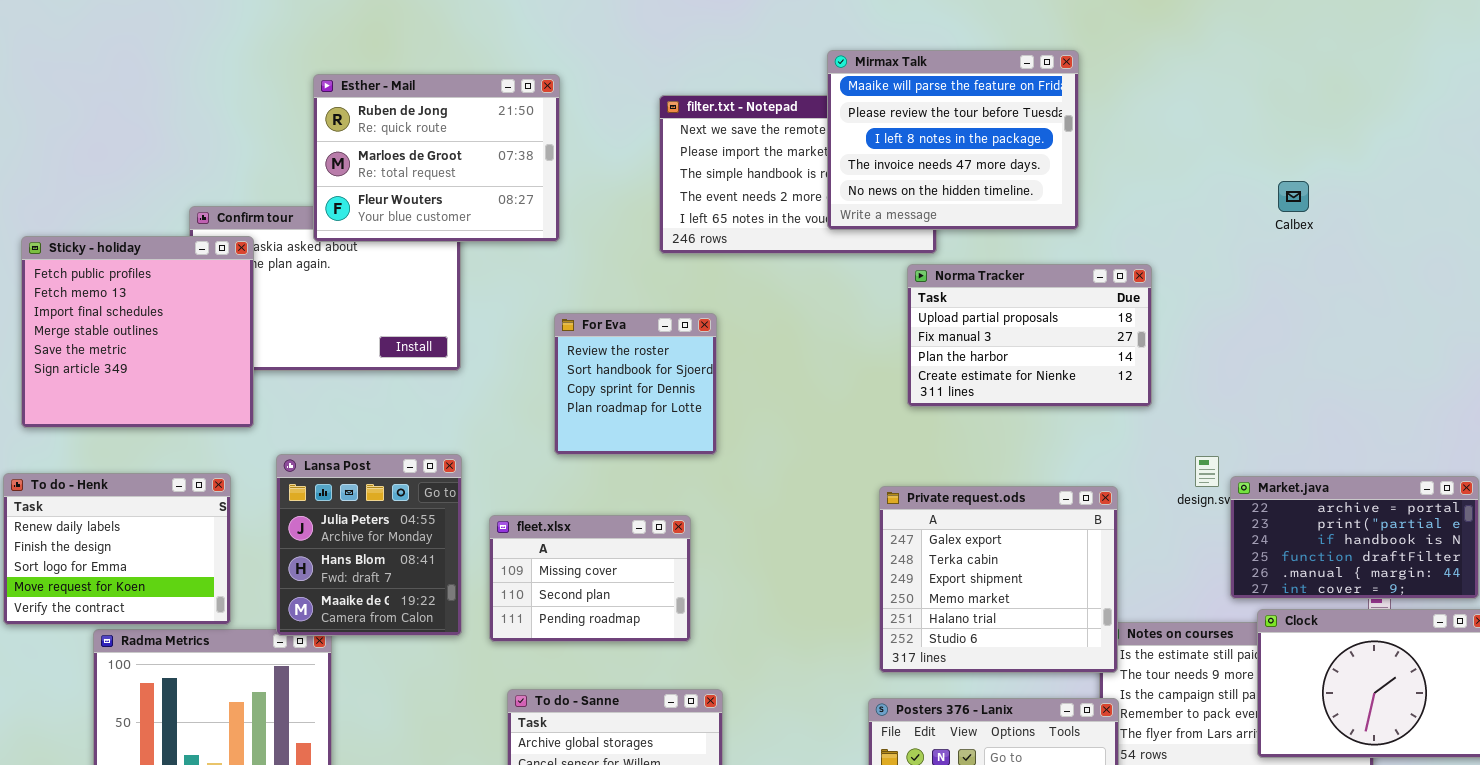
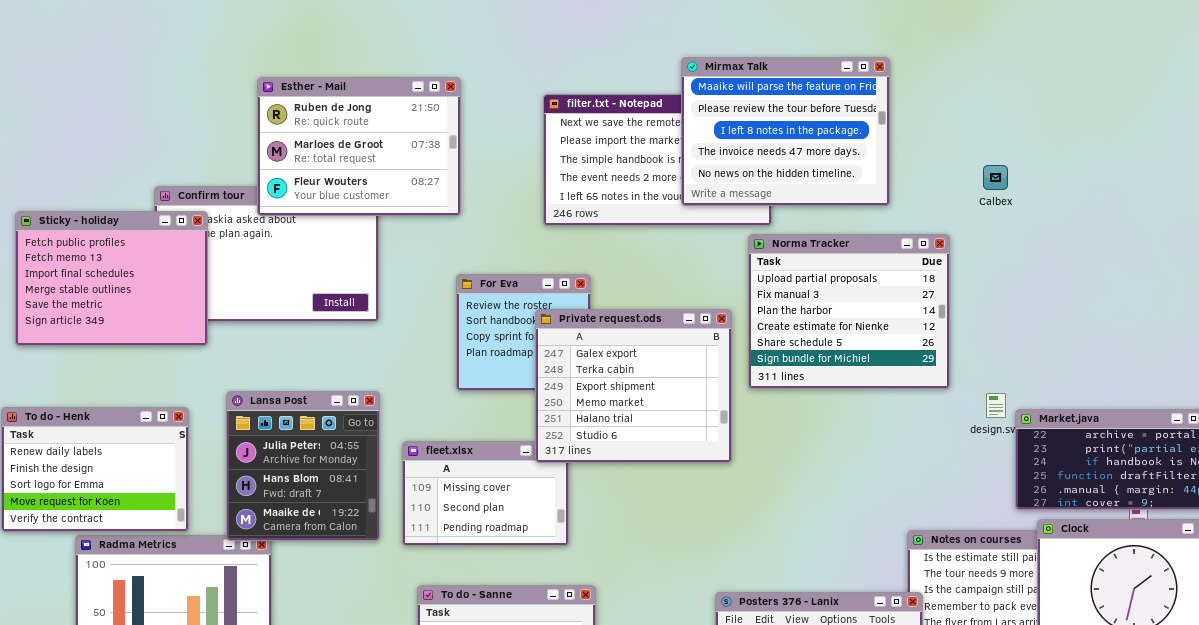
Calbex: [1278,181,1309,212] -> [983,165,1008,190], moved
Sticky - holiday: [21,236,254,428] -> [15,211,208,346], resized
Norma Tracker: [907,264,1152,407] -> [748,234,950,389], resized
Private request.ods: [879,486,1118,673] -> [535,309,732,463], moved

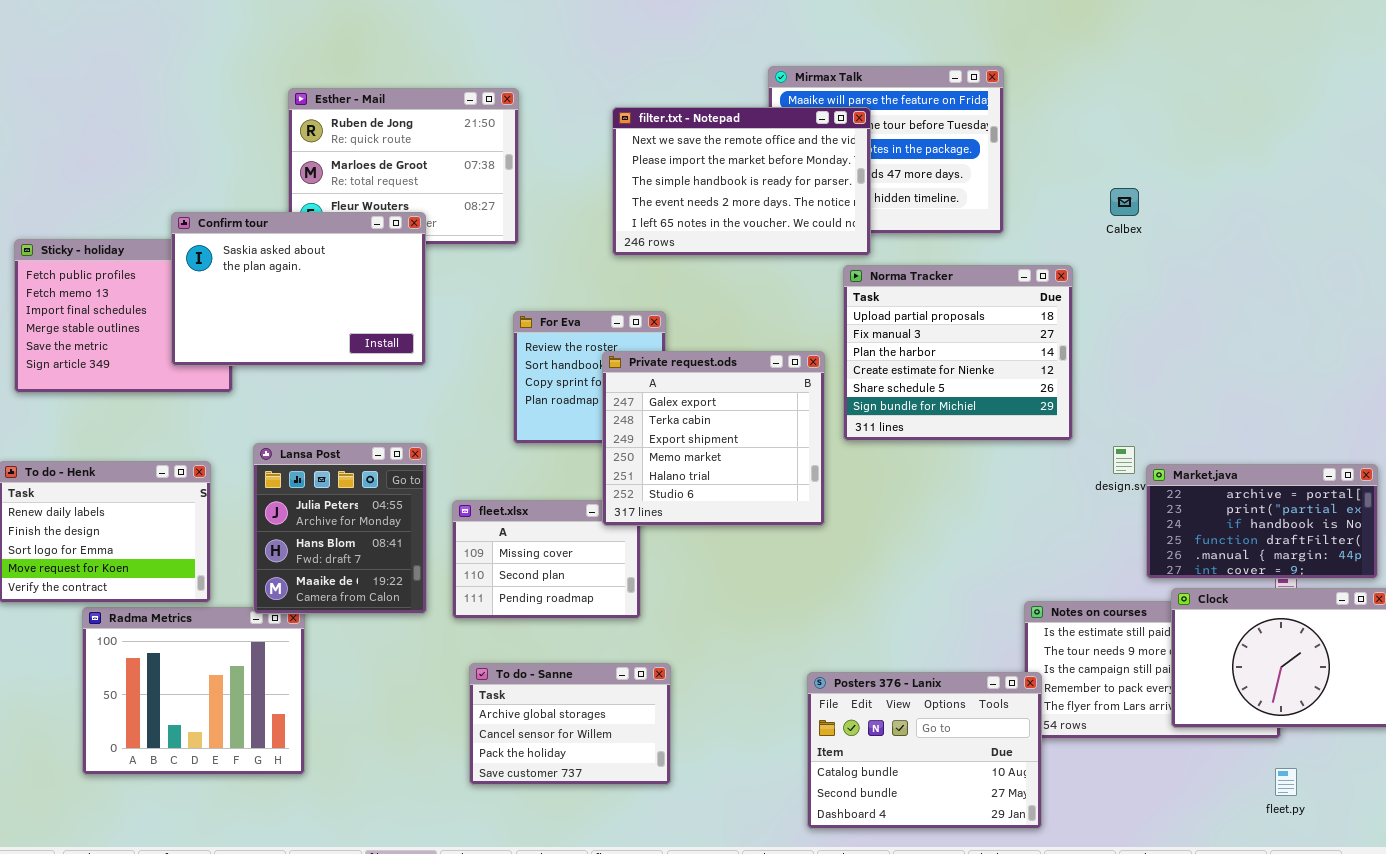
filter.txt - Notepad: [543,94,772,226] -> [612,107,871,256], raised
Confirm tour: [154,186,379,322] -> [171,212,426,366], raised

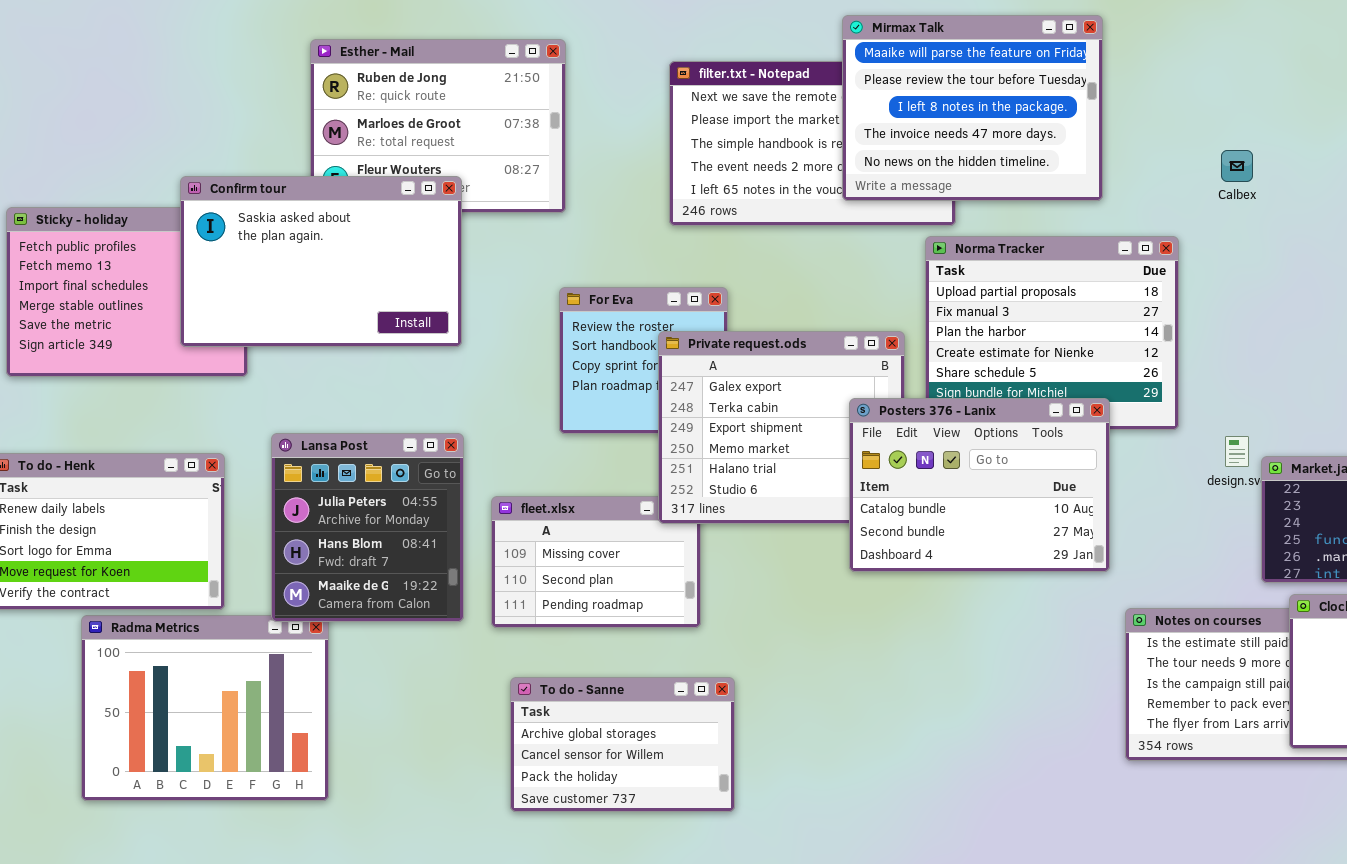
Mirmax Talk: [768,66,1004,234] -> [842,15,1103,201], raised
Posters 376 - Lanix: [807,672,1042,829] -> [849,398,1110,572], moved

